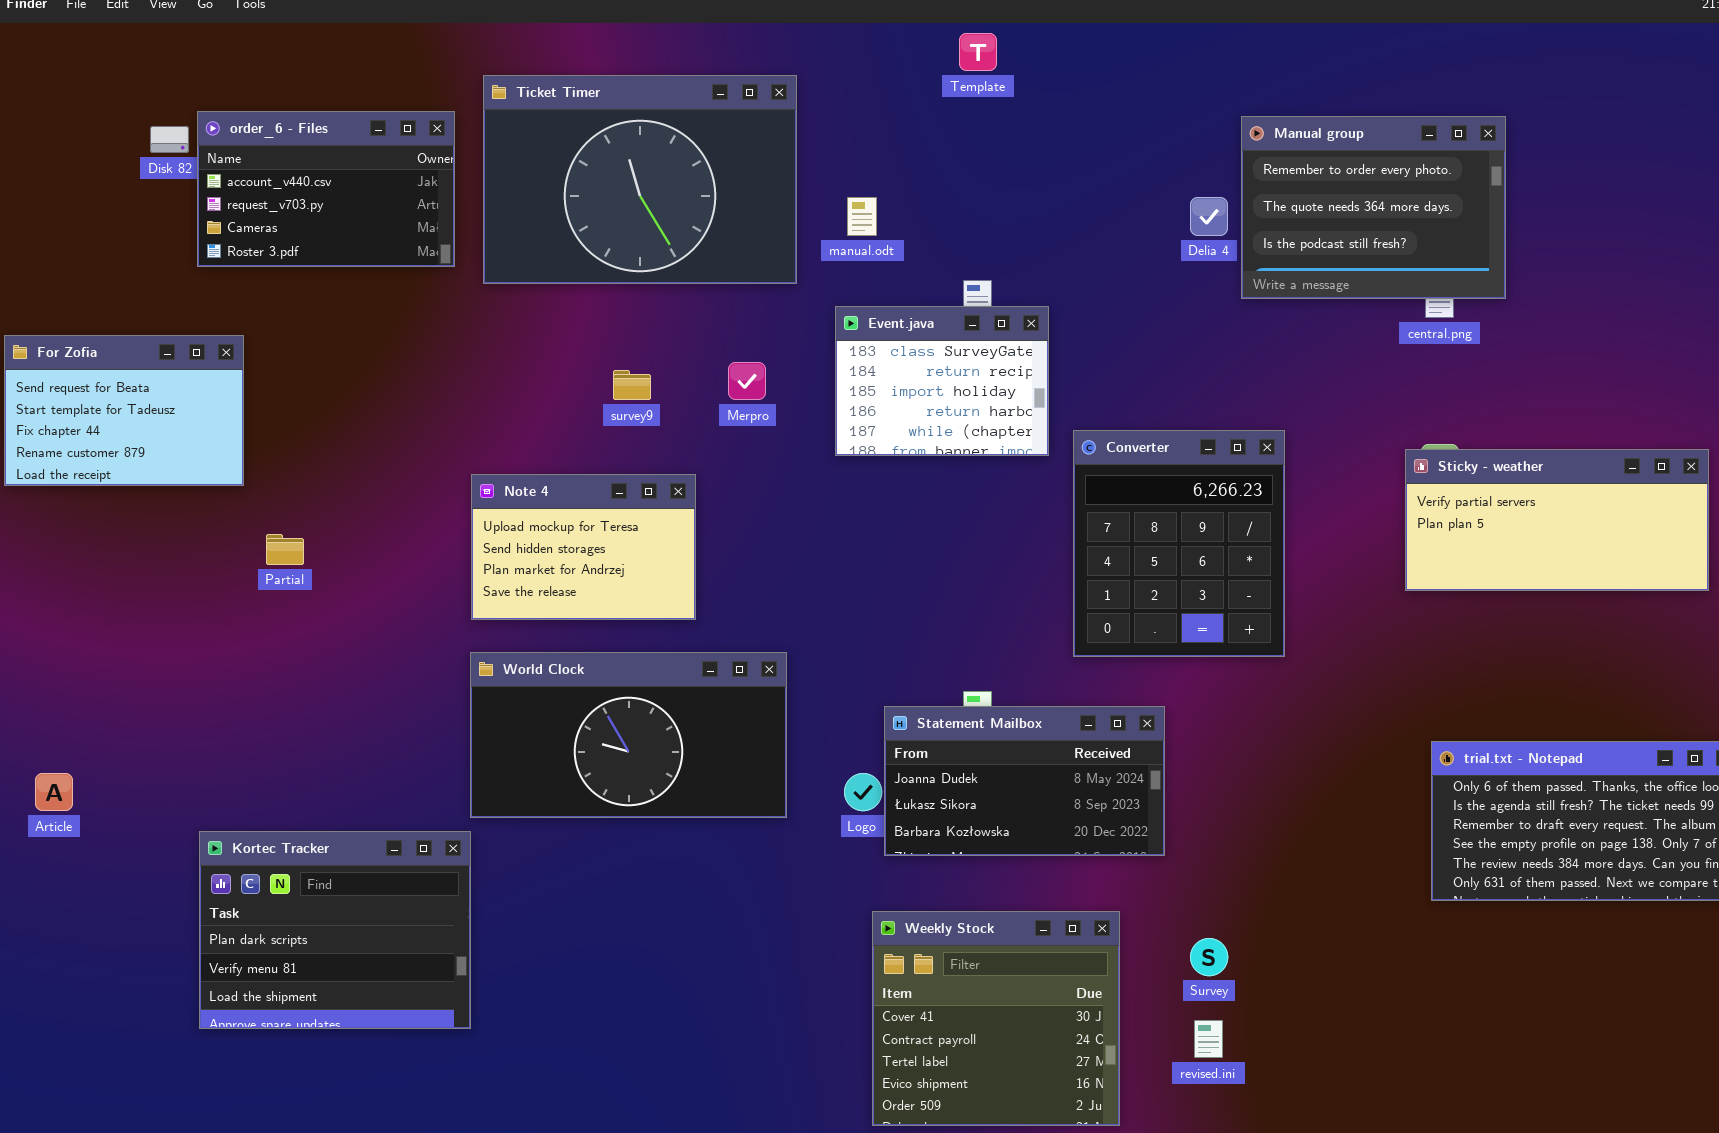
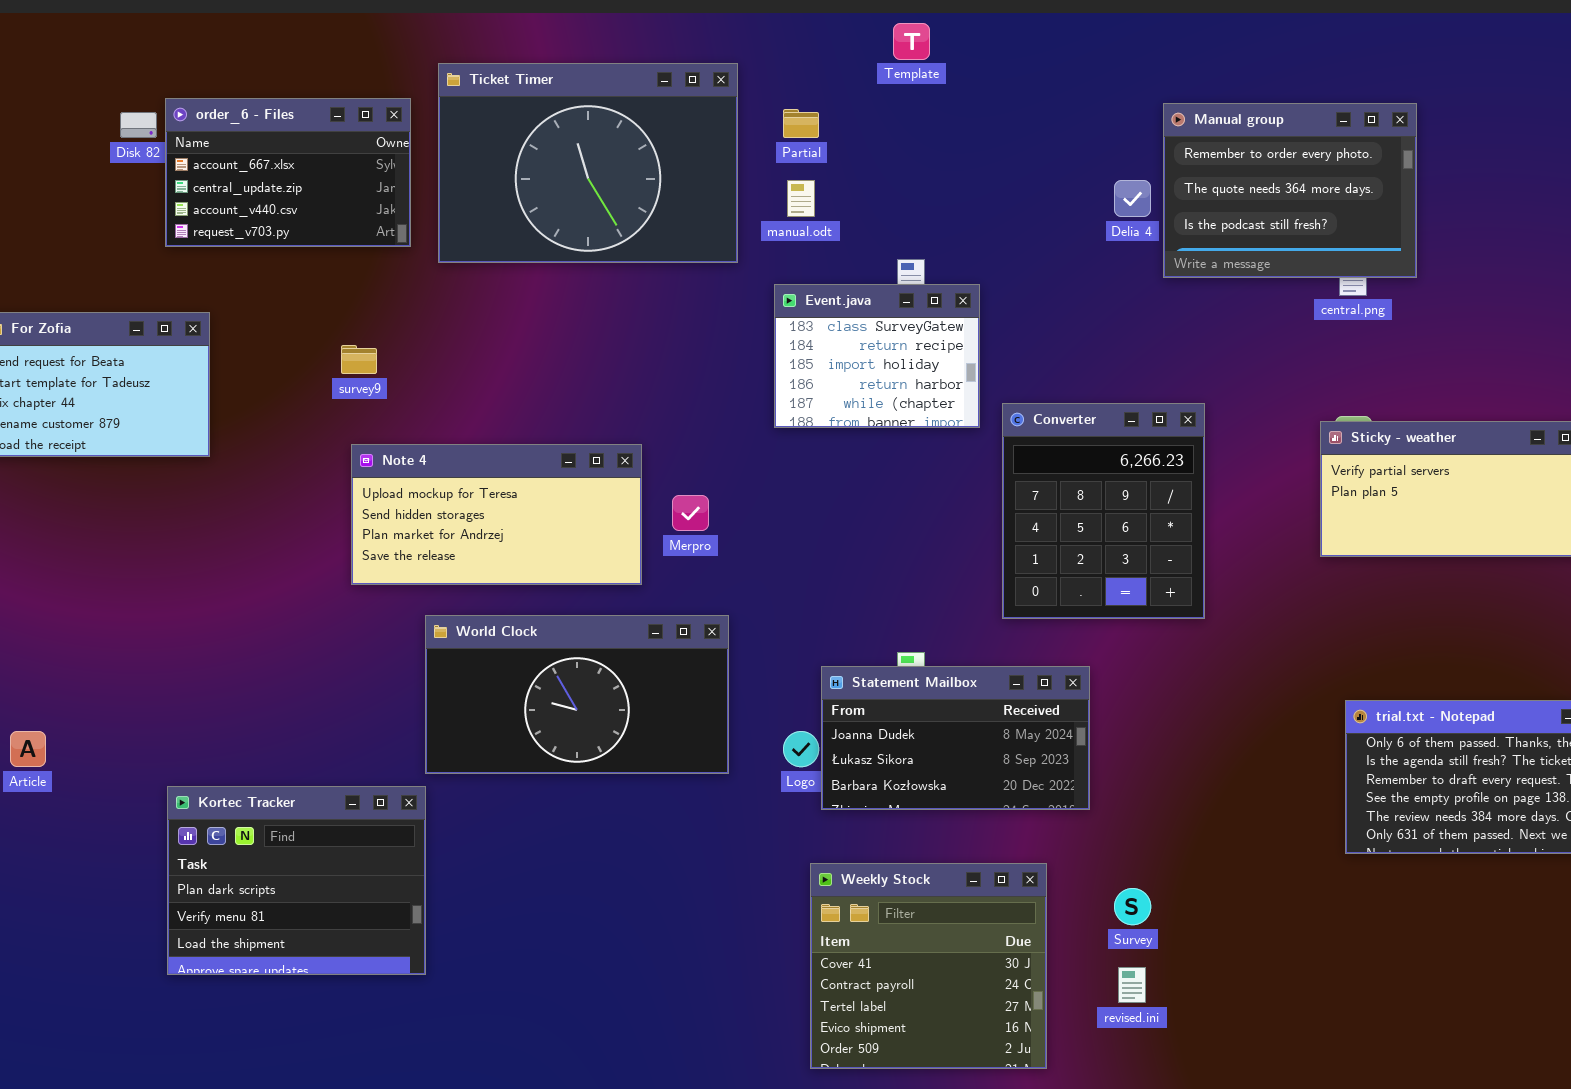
order_6 - Files: [197,111,455,267] -> [165,98,411,247], scrolled up 2 rows
Merpro: [728,362,766,400] -> [672,495,709,531], moved
survey9: [613,370,651,400] -> [341,345,377,374], moved
Note 4: [471,474,696,620] -> [351,444,642,585], resized
Partial: [266,534,304,565] -> [783,109,819,138], moved

